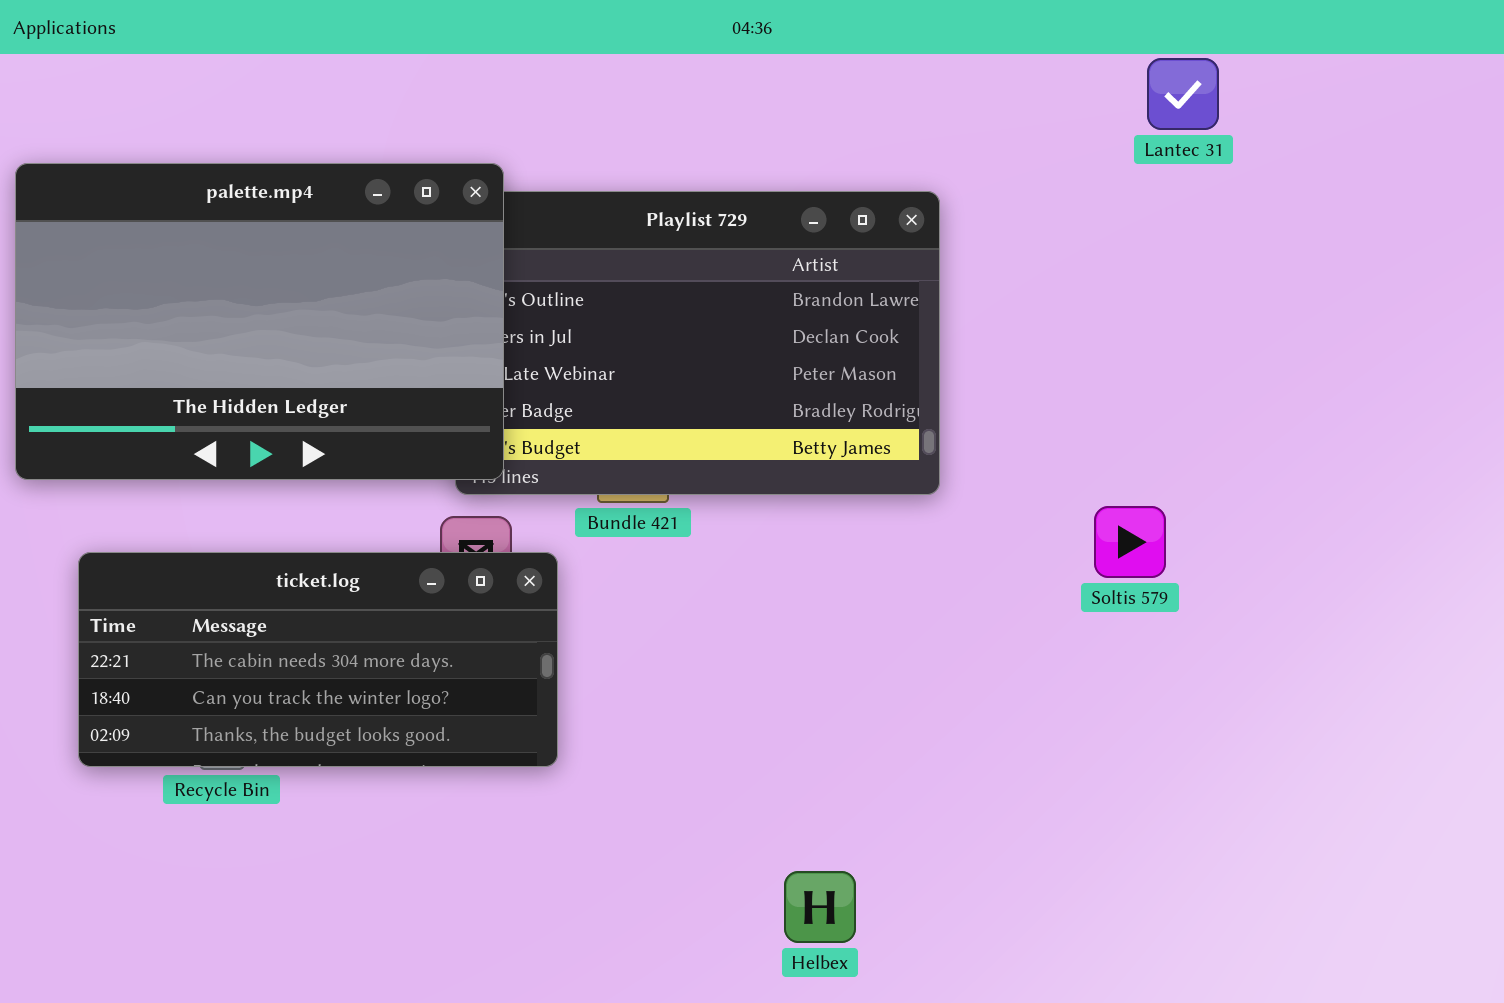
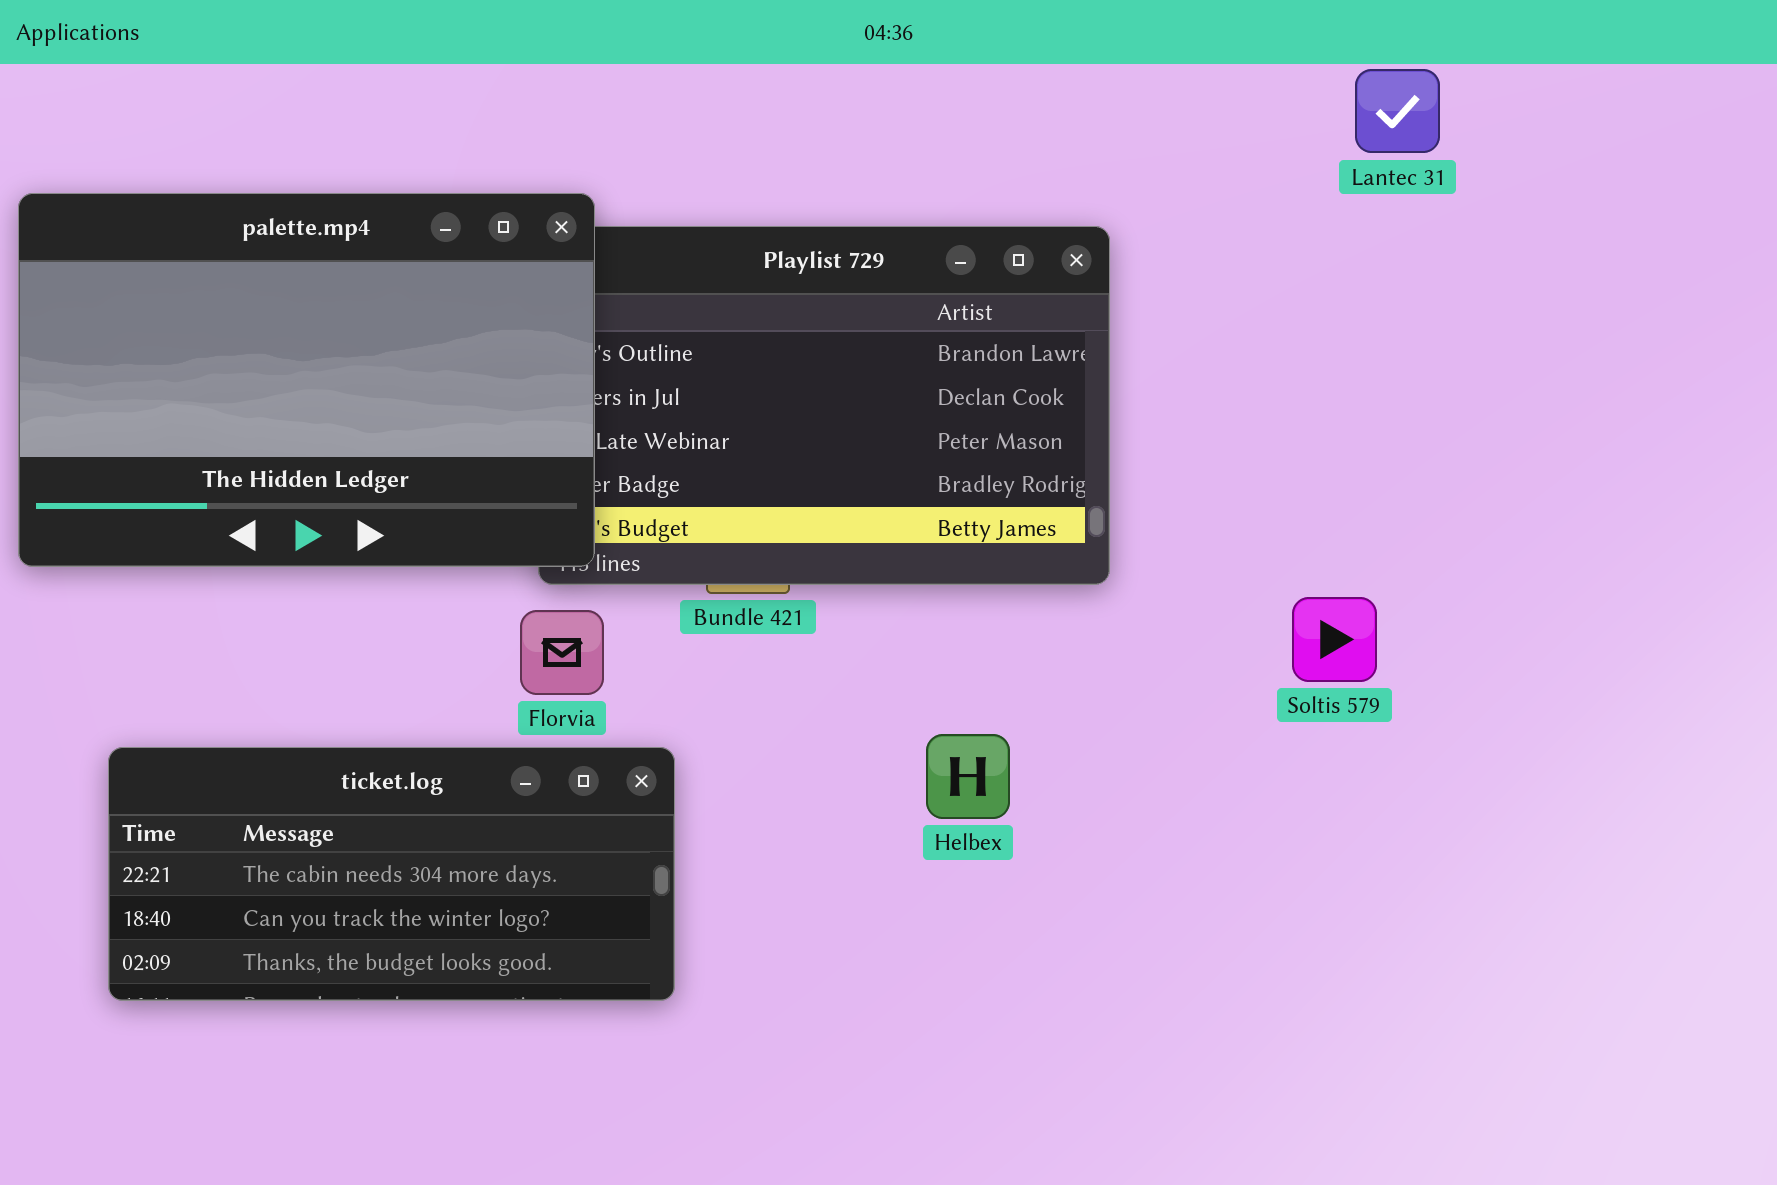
ticket.log: [78,552,558,767] -> [108,747,675,1001], moved
Helbex: [784,871,856,943] -> [926,734,1010,819], moved

